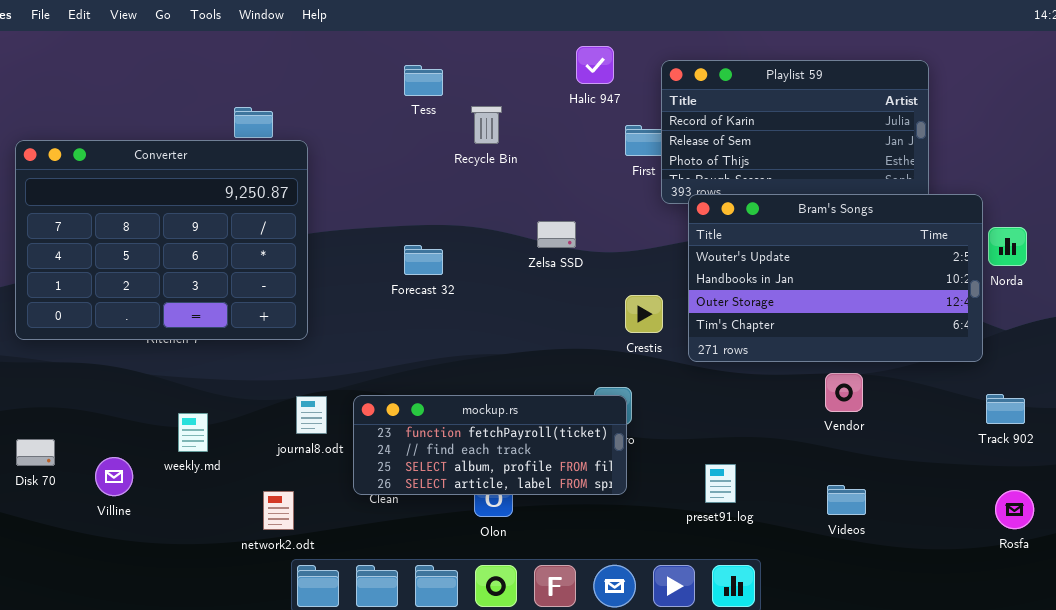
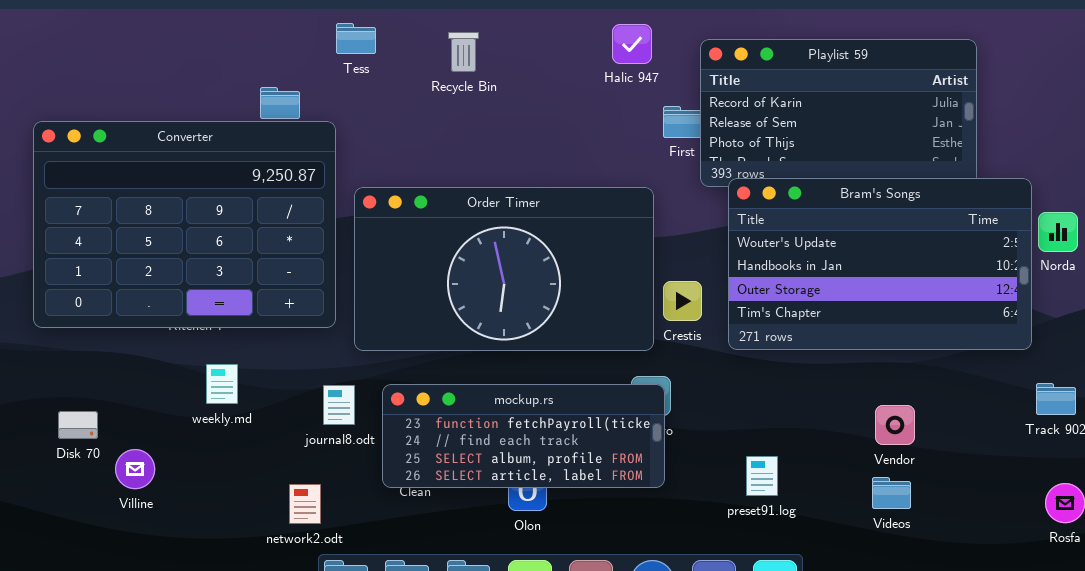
Tess: [404,65,443,96] -> [336,23,376,54], moved
Recycle Bin: [471,106,502,144] -> [448,32,479,72], moved
Order Timer: none -> [354,187,654,351], opened
Vendor: [825,373,863,412] -> [875,405,915,445], moved
weekly.md: [178,413,208,452] -> [206,364,238,404], moved
Disk 70: [16,439,55,466] -> [58,411,98,439], moved

